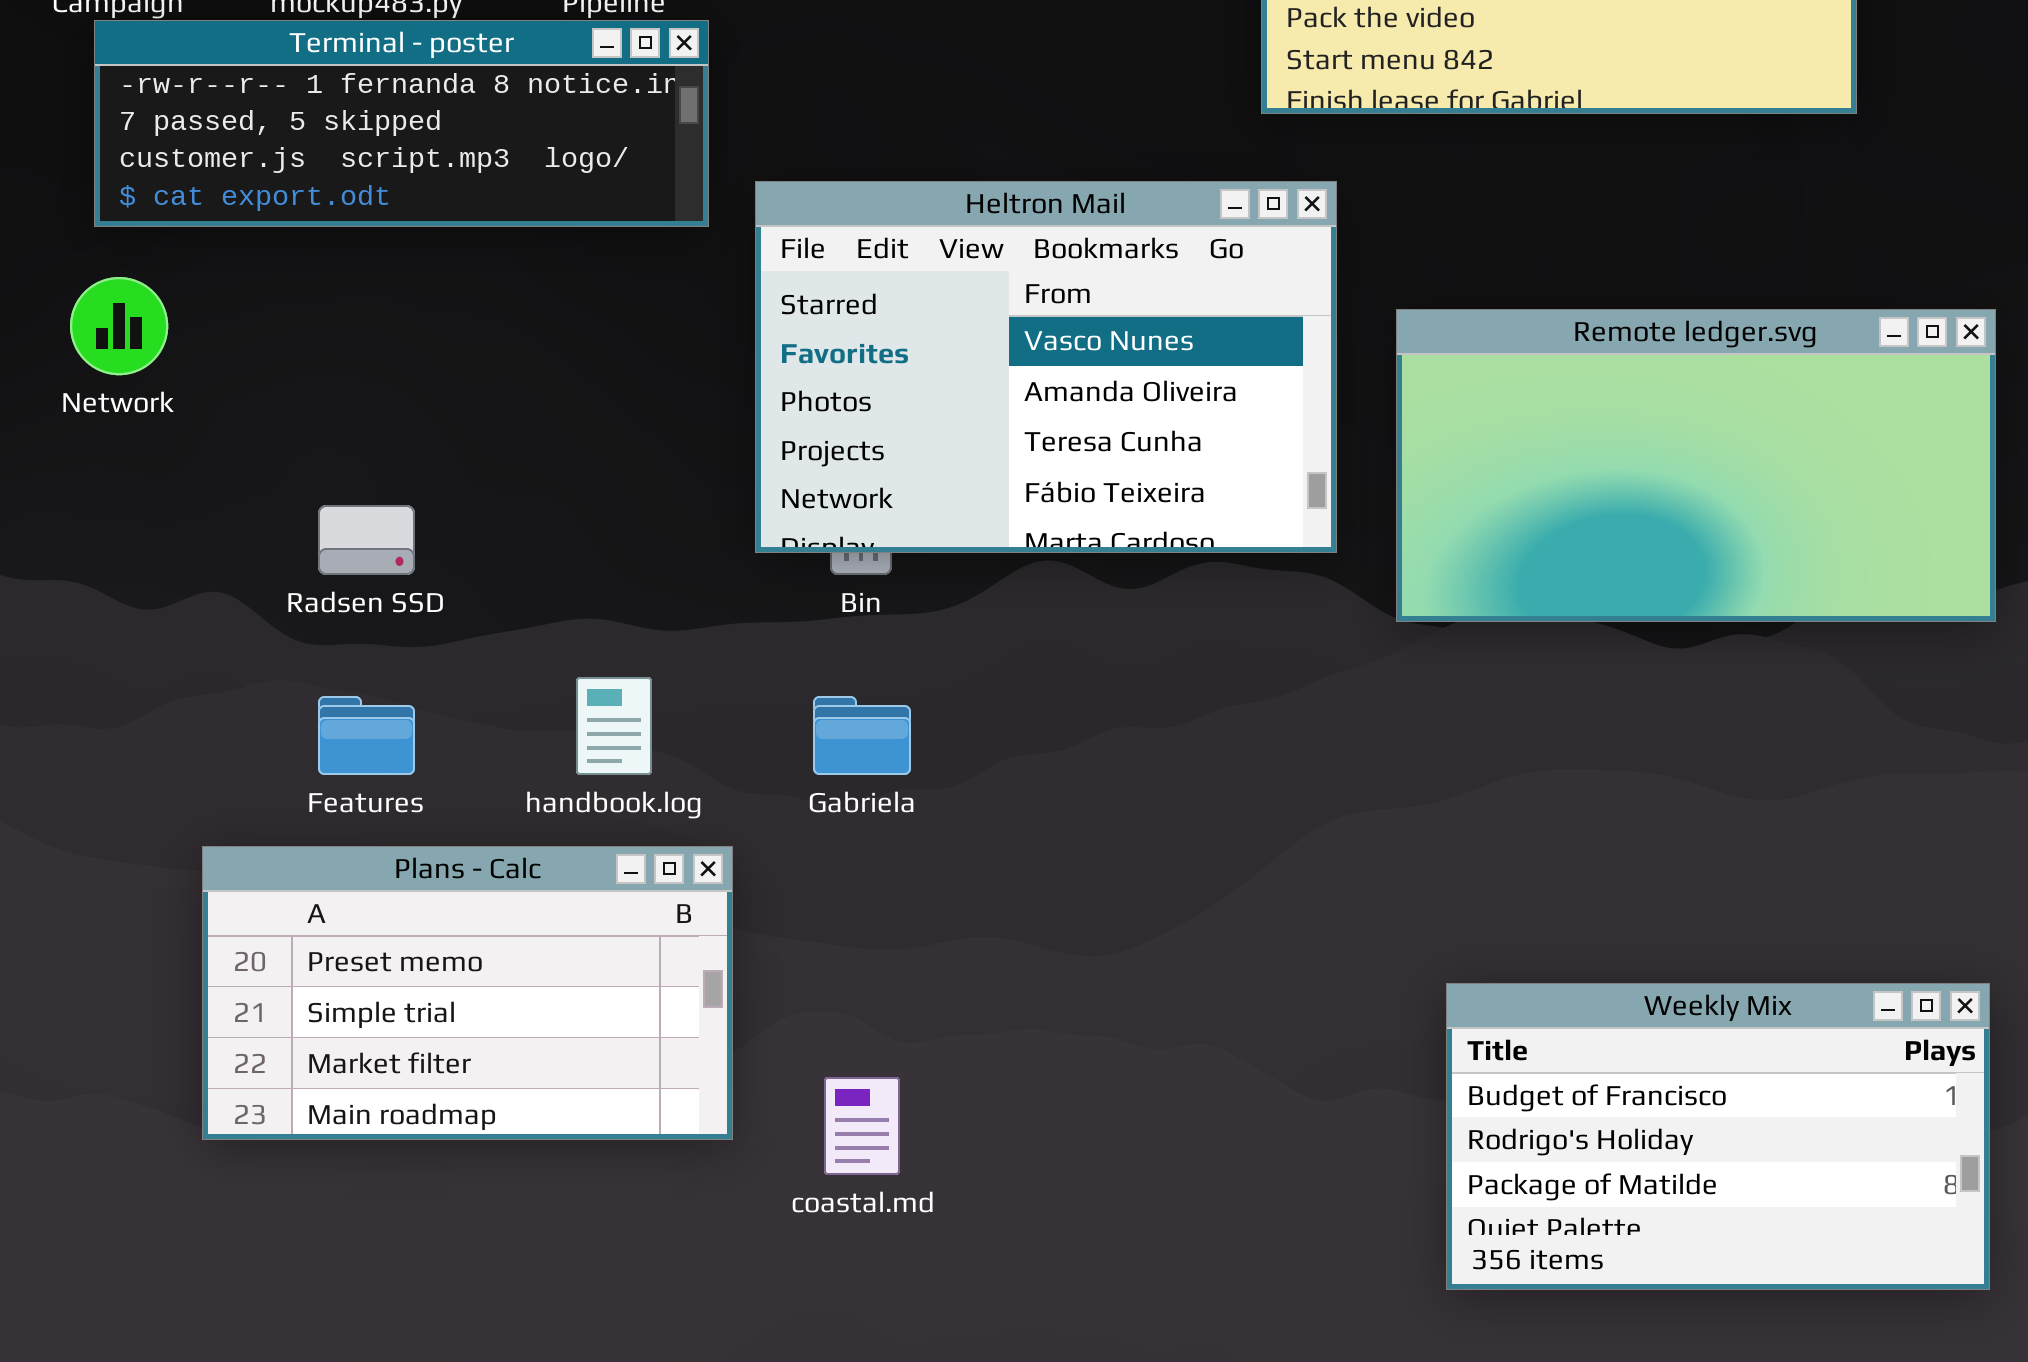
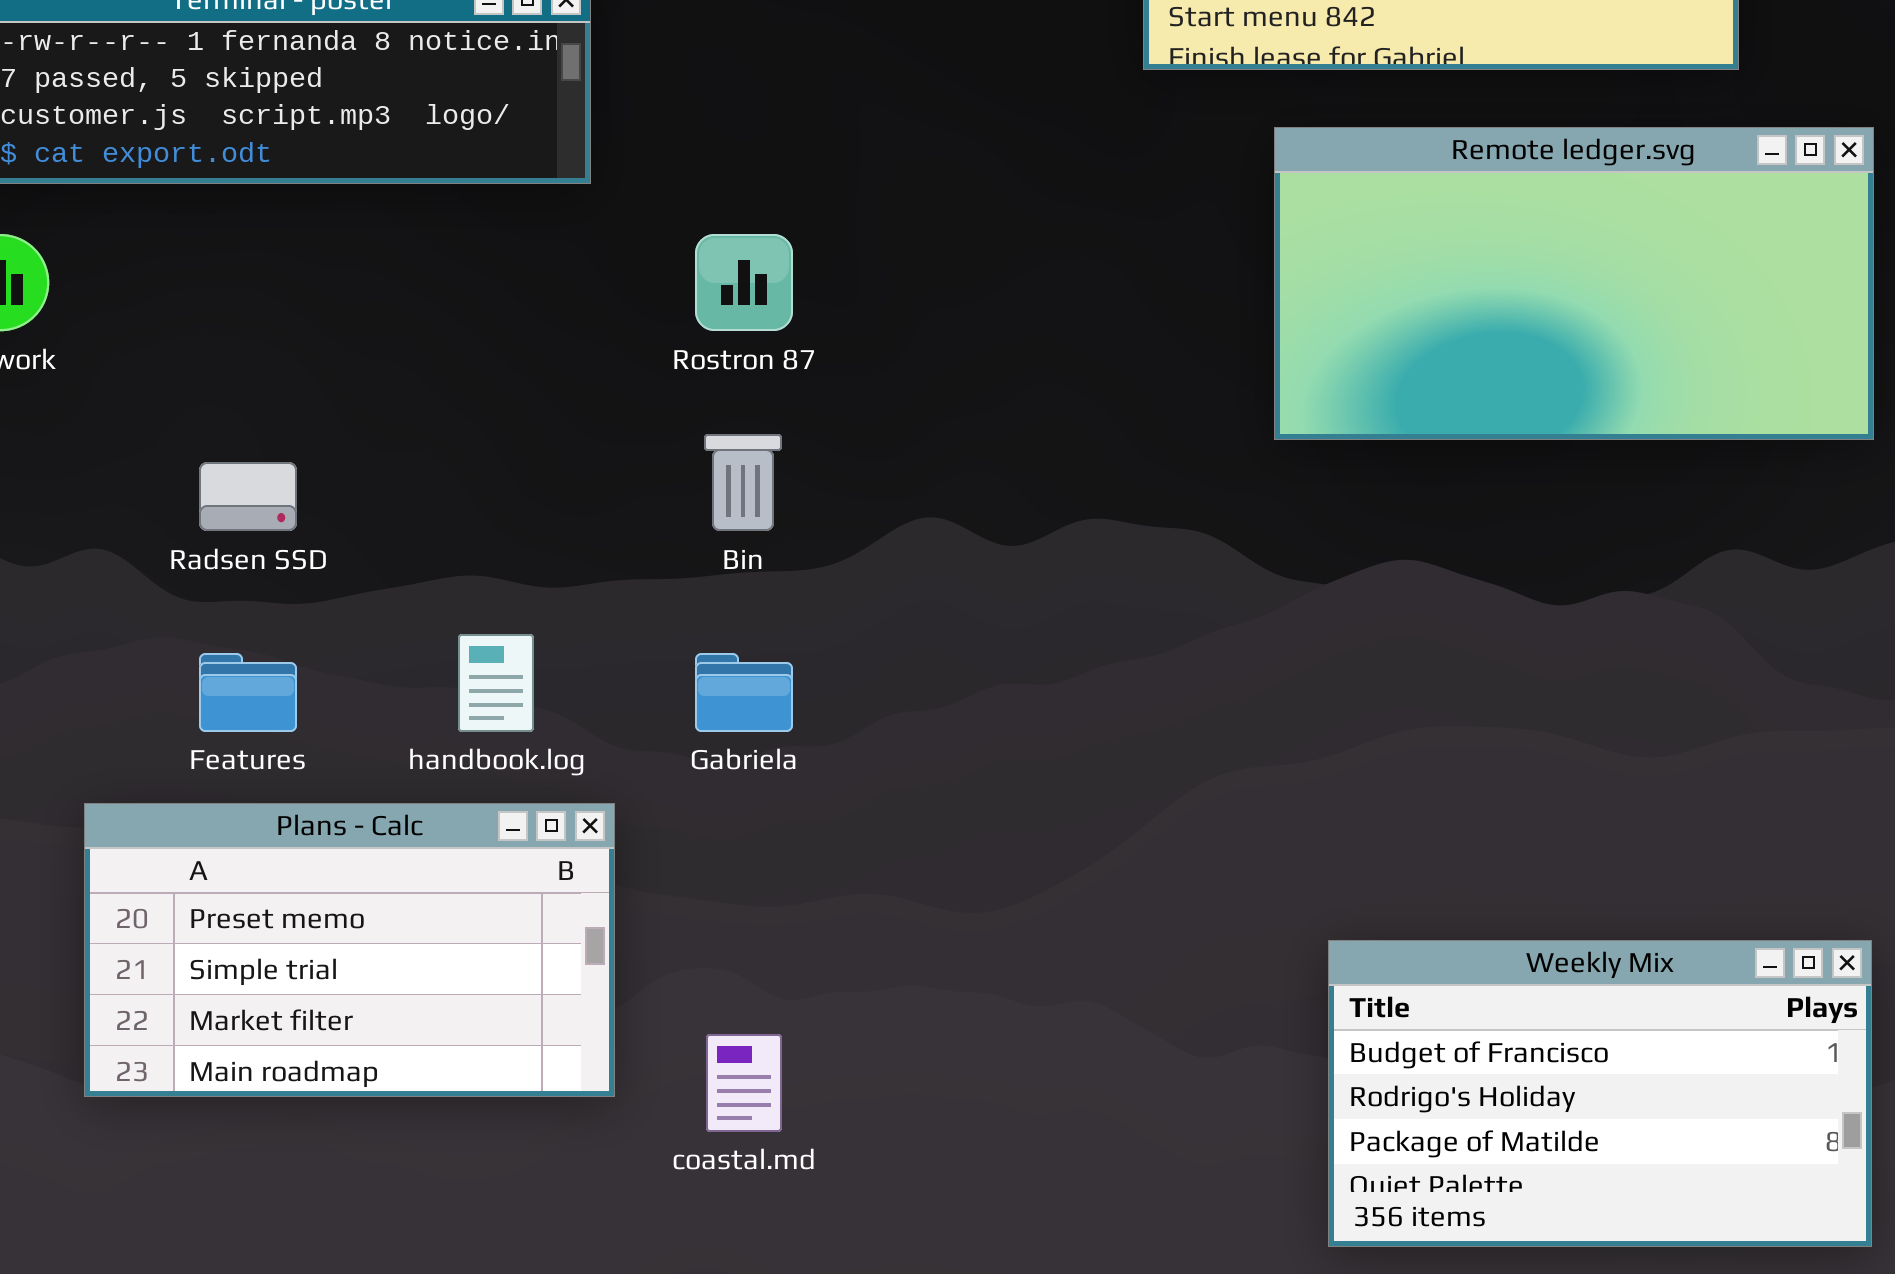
Heltron Mail: [755,181,1337,553] -> none, closed
Remote ledger.svg: [1396,309,1996,622] -> [1274,127,1874,440], moved

